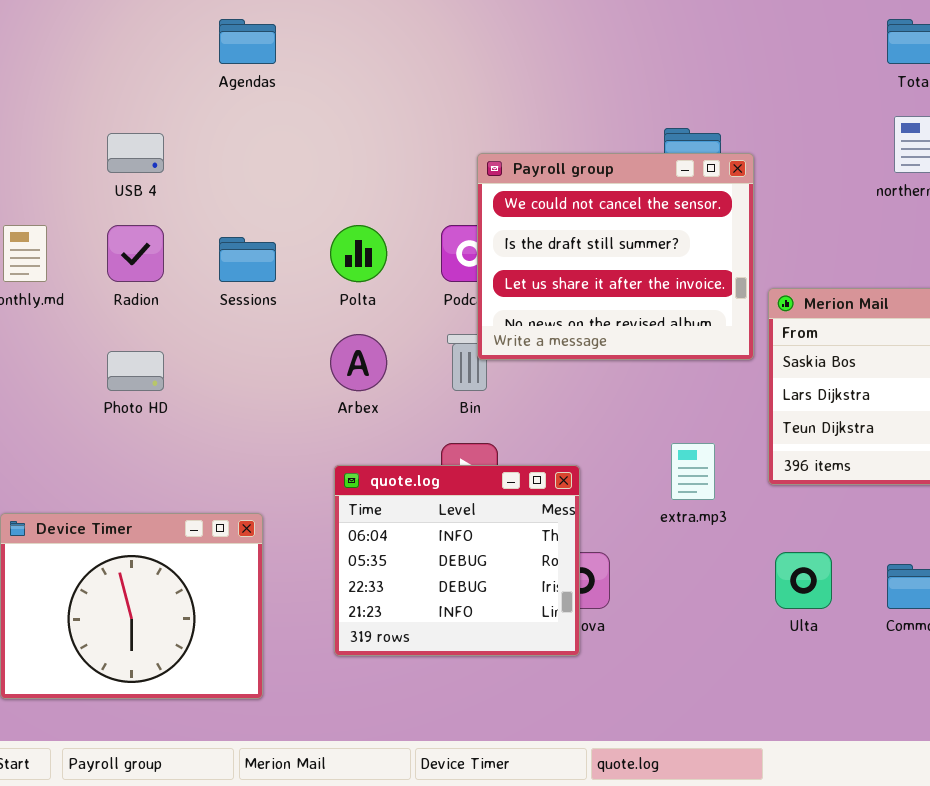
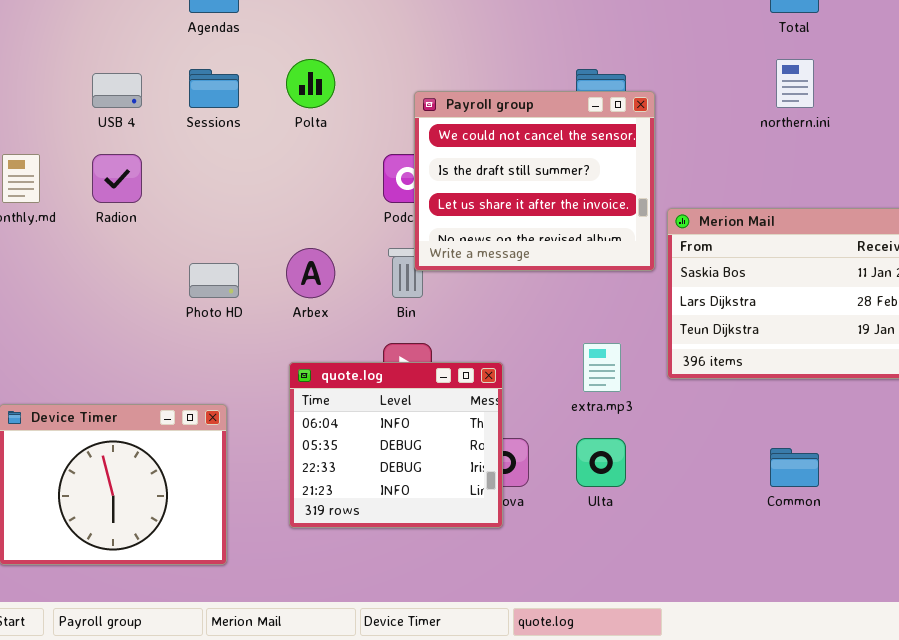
Polta: [330,225,387,282] -> [286,59,335,108], moved
Sessions: [219,237,276,282] -> [189,69,239,108], moved
Photo HD: [107,351,164,391] -> [189,263,239,298], moved
Ulta: [775,552,832,609] -> [576,438,626,487], moved

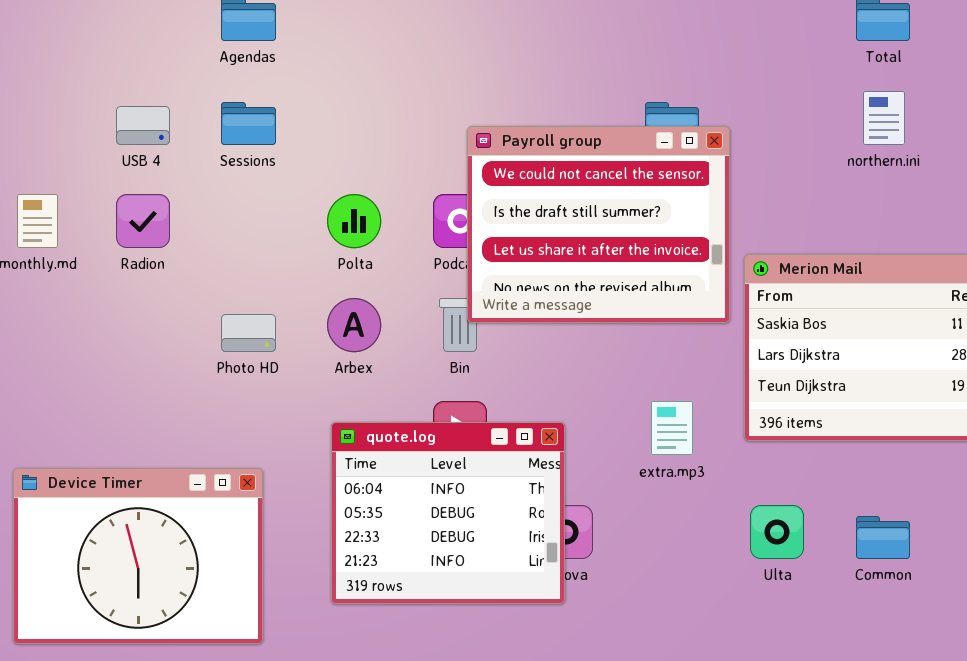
Polta: [286,59,335,108] -> [327,194,381,248], moved
Ulta: [576,438,626,487] -> [750,505,804,559], moved

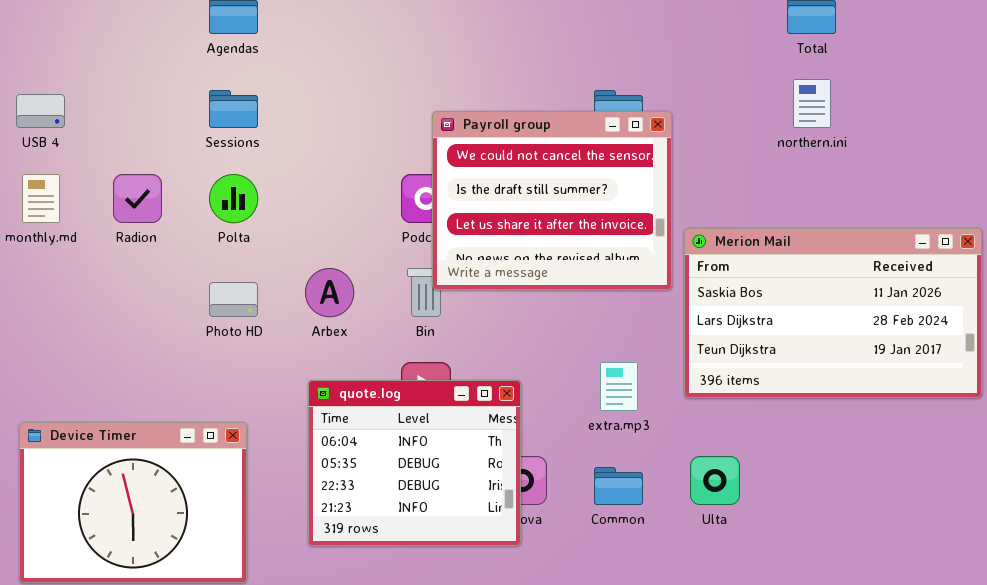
USB 4: [116,106,170,145] -> [16,94,65,128], moved
Polta: [327,194,381,248] -> [209,174,258,223], moved
Common: [856,516,910,559] -> [594,467,643,505], moved

